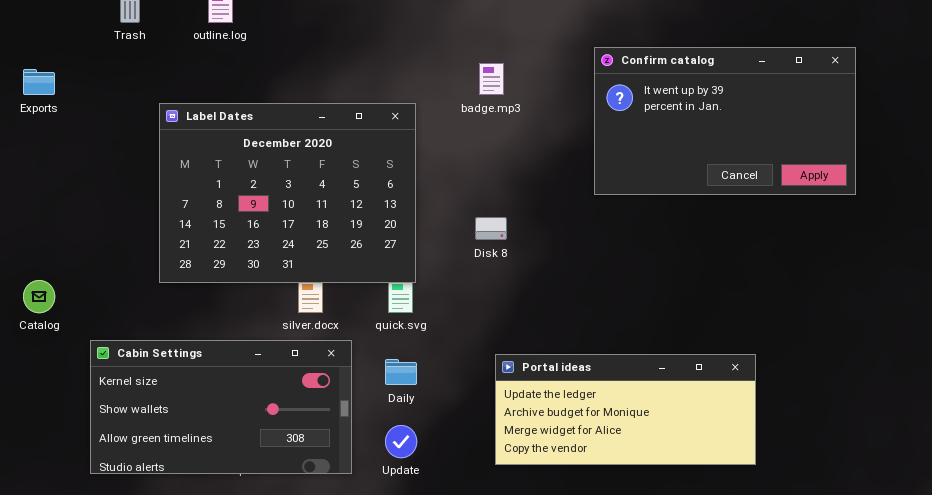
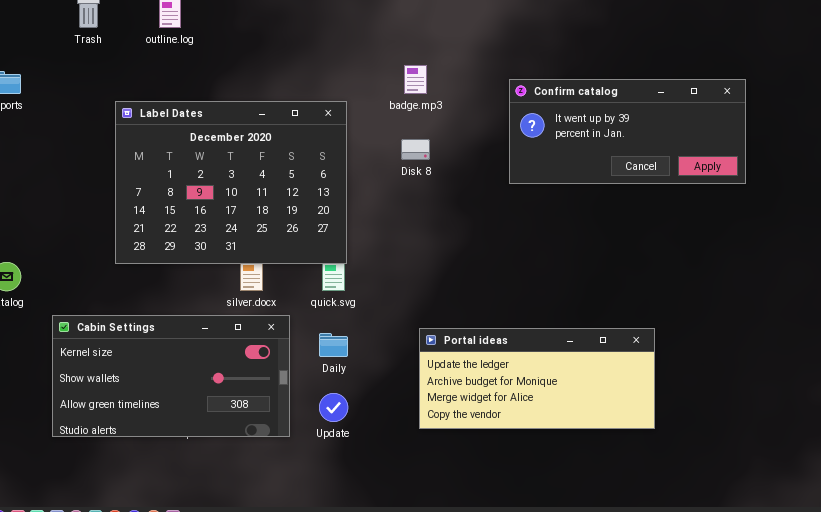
Confirm catalog: [594,47,856,195] -> [509,79,746,184], resized
Disk 8: [475,217,507,240] -> [401,139,430,160], moved

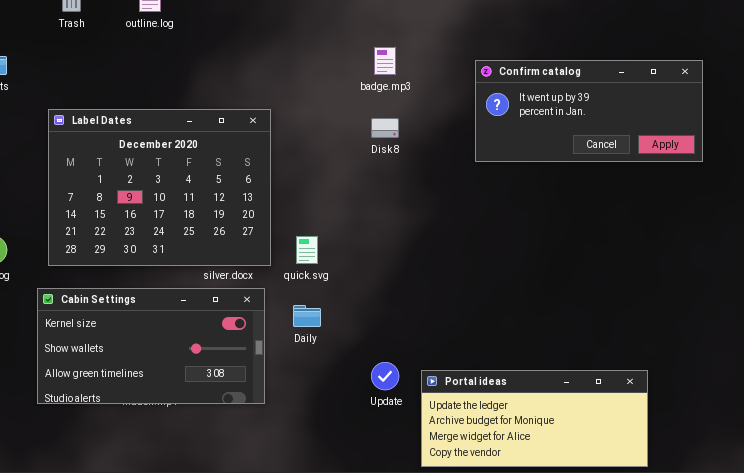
Label Dates: [115,101,347,264] -> [48,109,271,266], moved
Portal ideas: [419,328,655,429] -> [421,370,648,467], moved
Update: [319,393,348,422] -> [371,362,399,390], moved

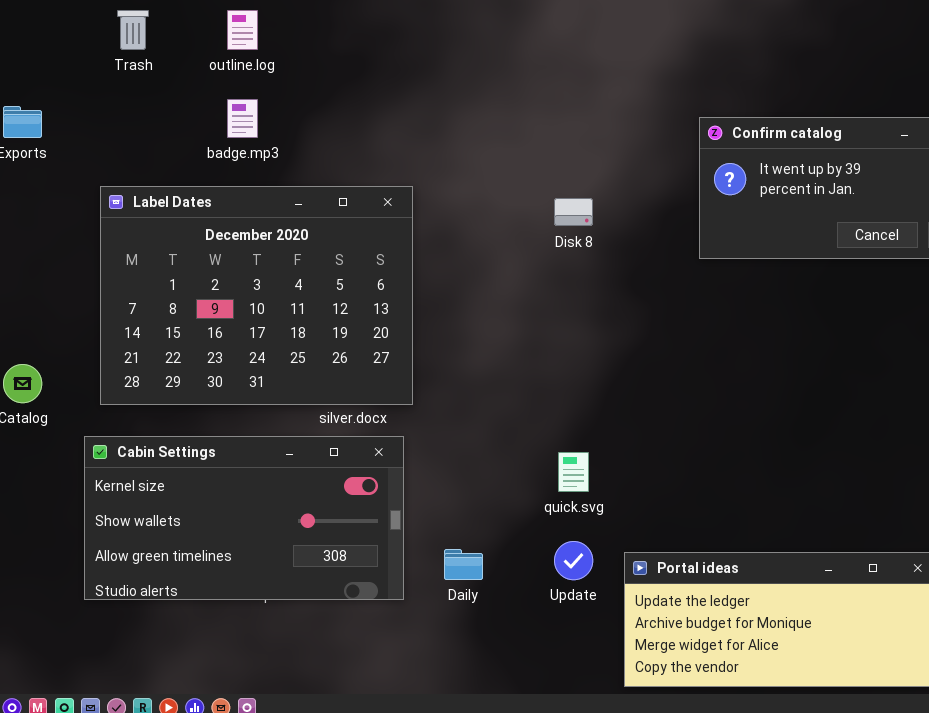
badge.mp3: [374,47,396,75] -> [227,99,258,138], moved
quick.svg: [296,236,318,264] -> [558,452,589,492], moved
Daily: [293,305,321,327] -> [444,549,483,580], moved

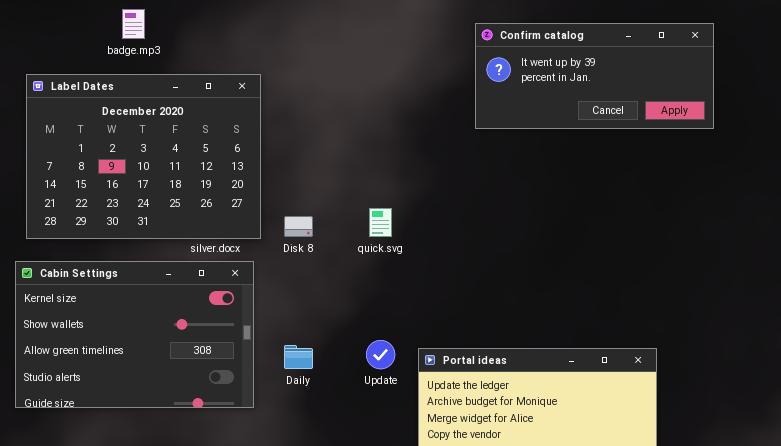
Disk 8: [554,198,593,226] -> [284,216,313,237], moved
Cabin Settings: [84,436,404,600] -> [15,261,254,408], resized
quick.svg: [558,452,589,492] -> [369,208,392,237], moved

